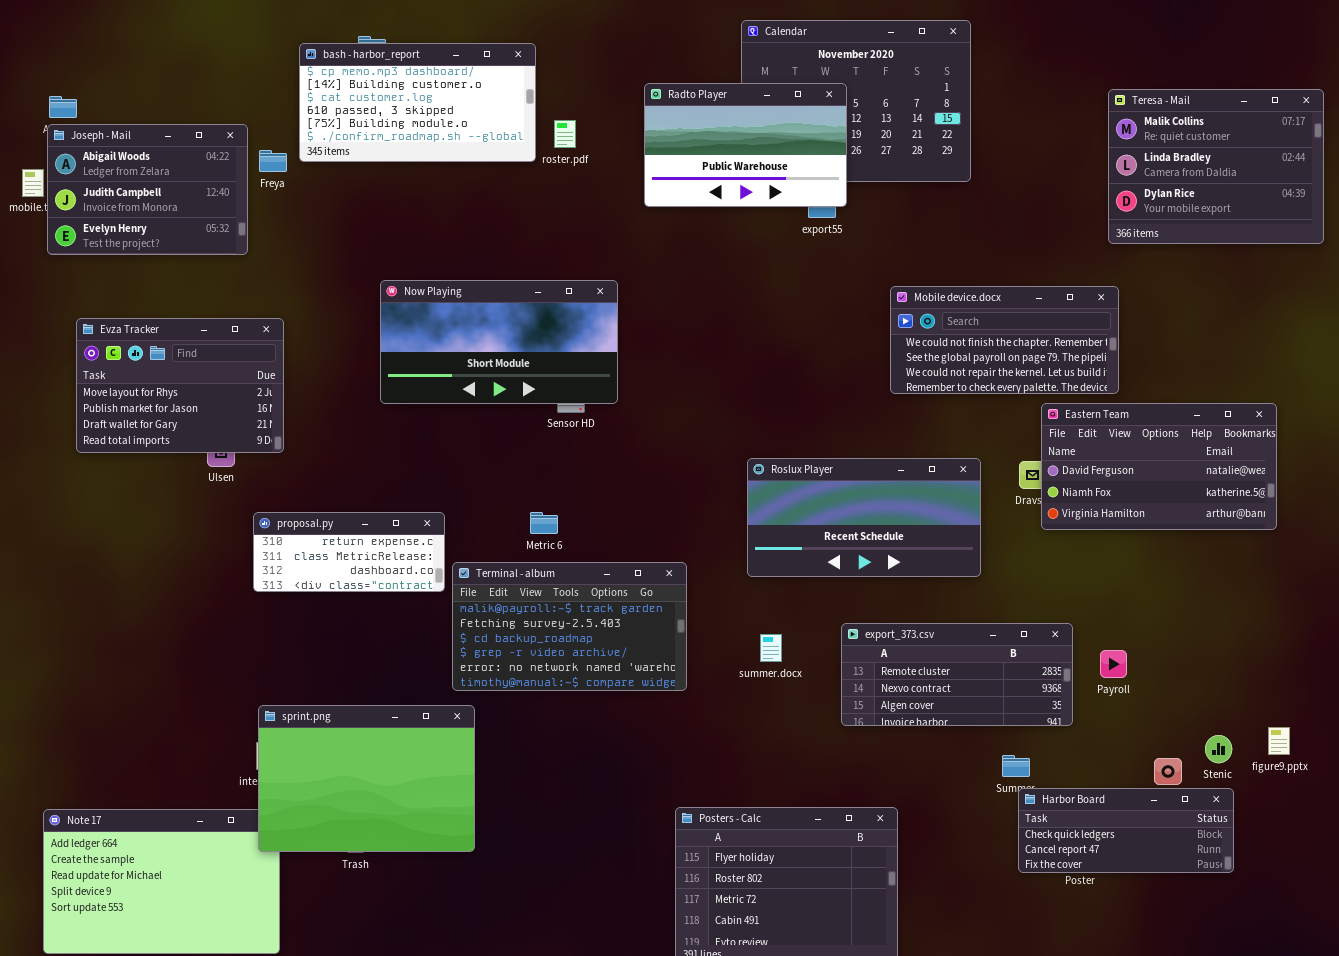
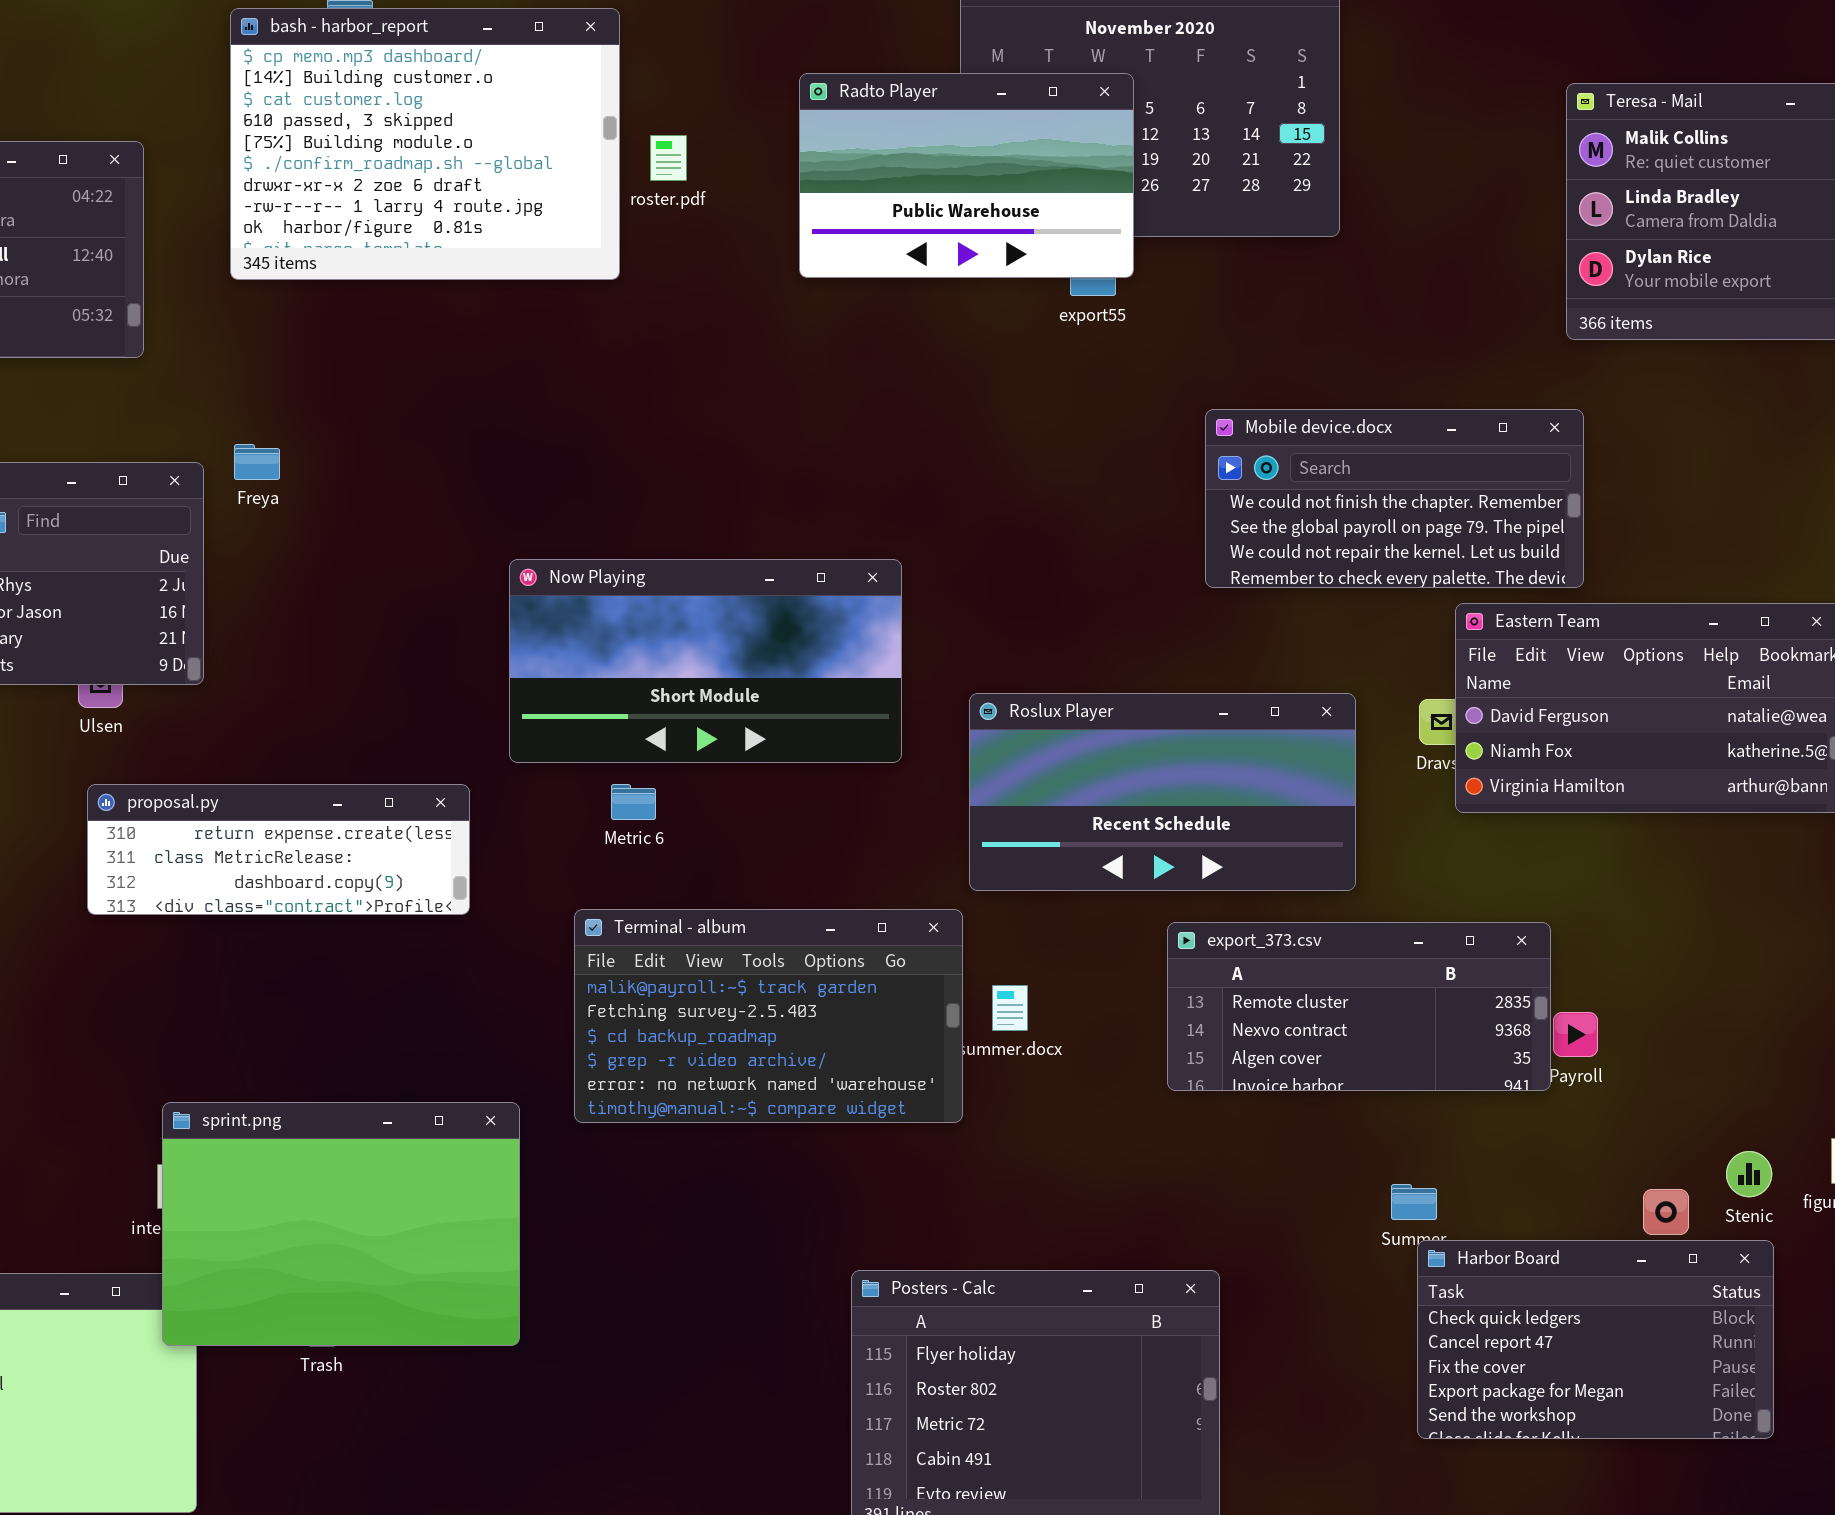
bash - harbor_report: [299,43,536,162] -> [230,8,620,280], resized
Freya: [259,150,287,172] -> [234,444,280,480], moved
Now Playing: [380,280,618,404] -> [509,559,902,763], moved
proposal.py: [253,512,445,592] -> [87,784,470,915], resized
Terminal - album: [452,562,687,691] -> [574,909,963,1123], moved
export_373.csv: [841,623,1073,726] -> [1167,922,1551,1091], moved
Harbor Board: [1018,788,1234,873] -> [1417,1240,1774,1439], resized

